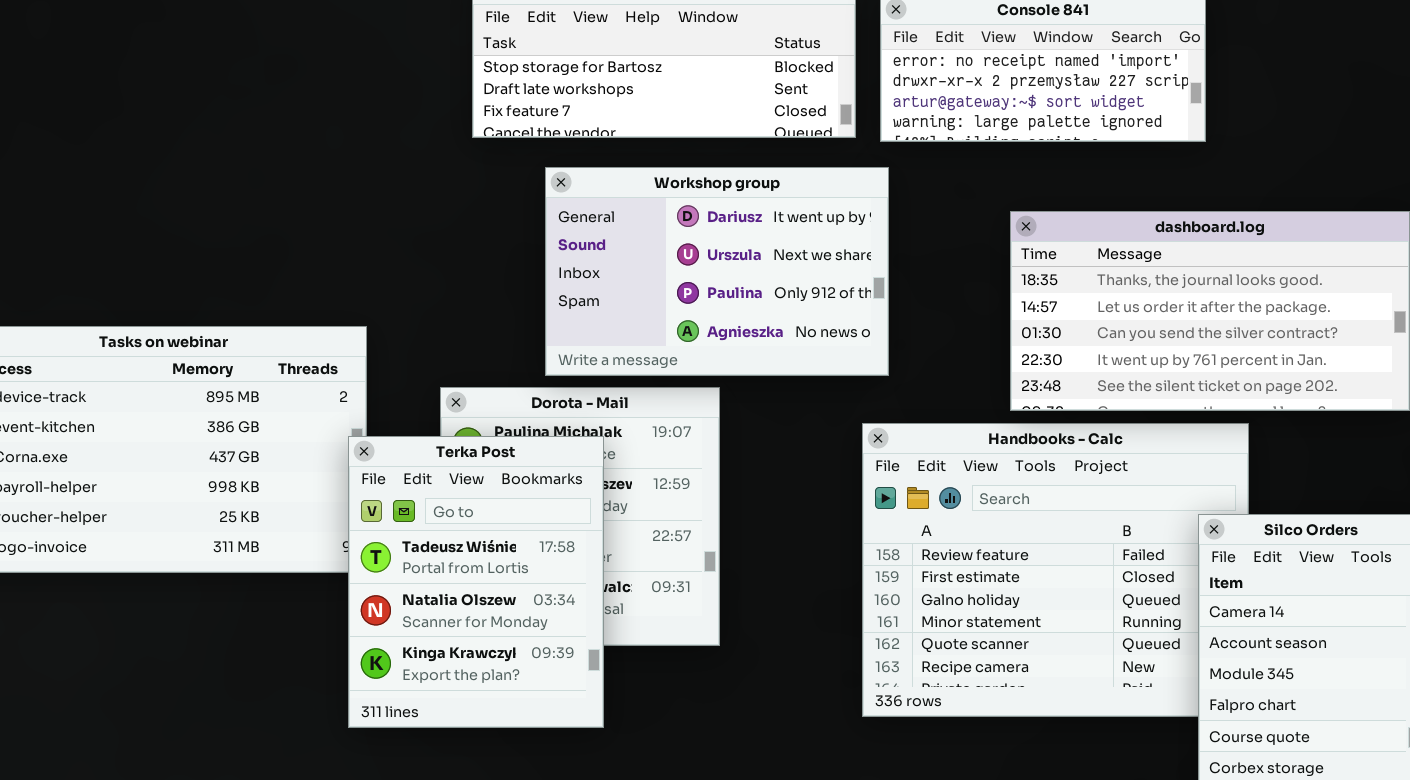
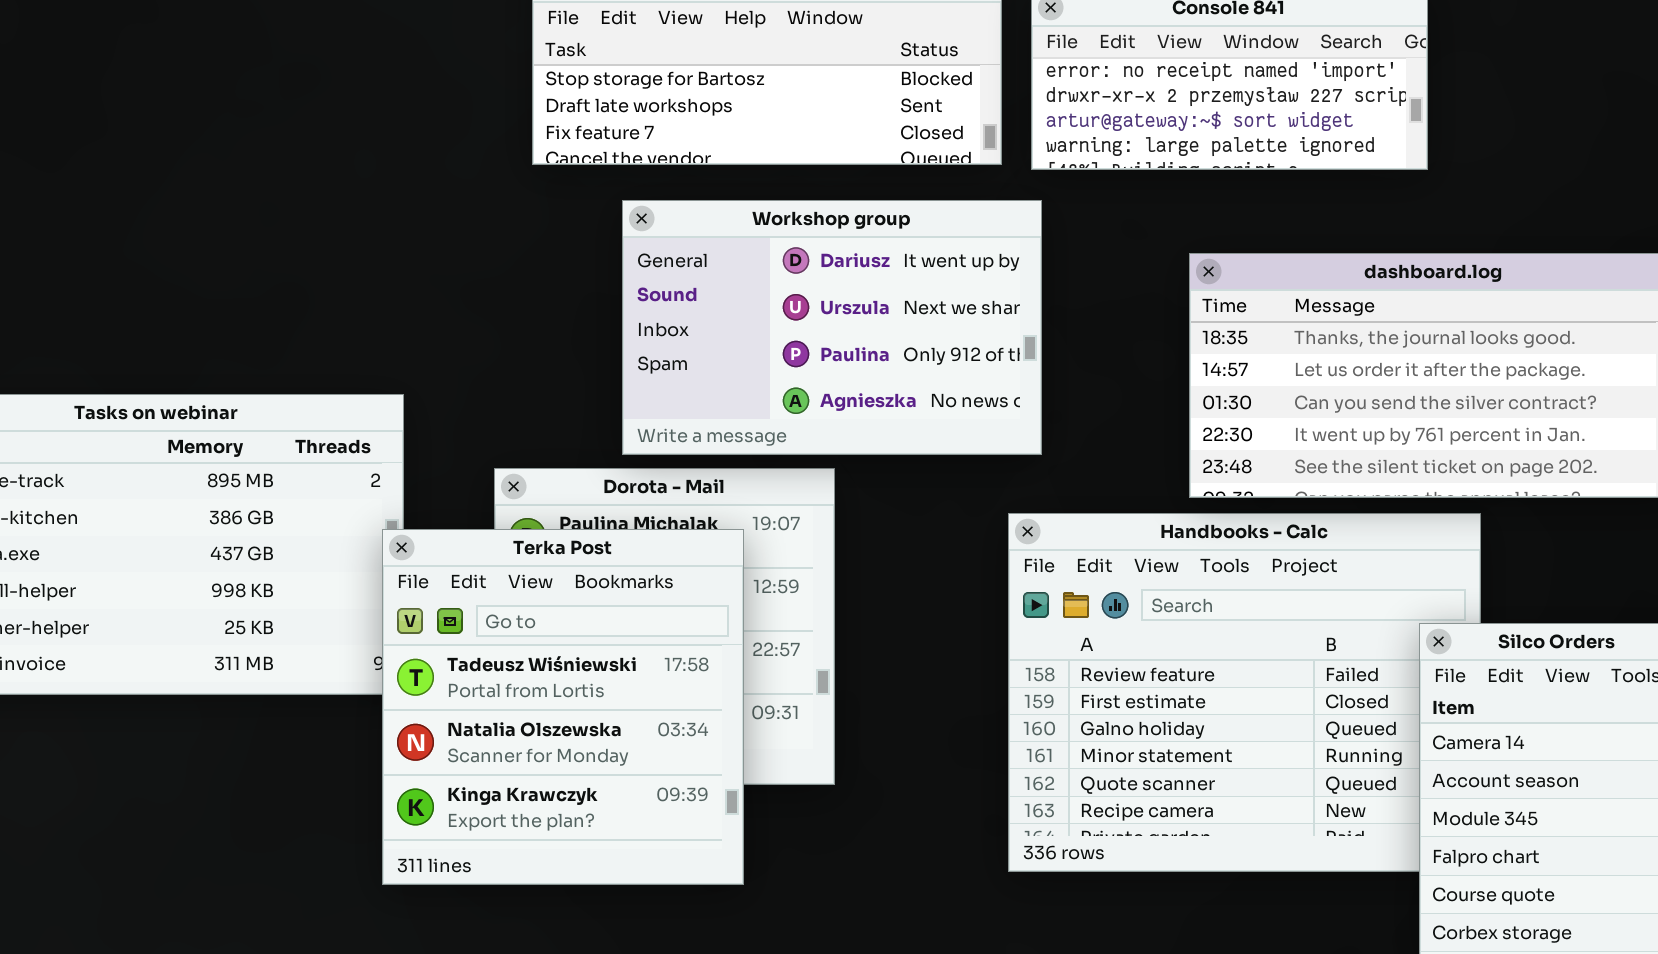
Terka Post: [348,436,604,728] -> [382,529,744,885], resized

